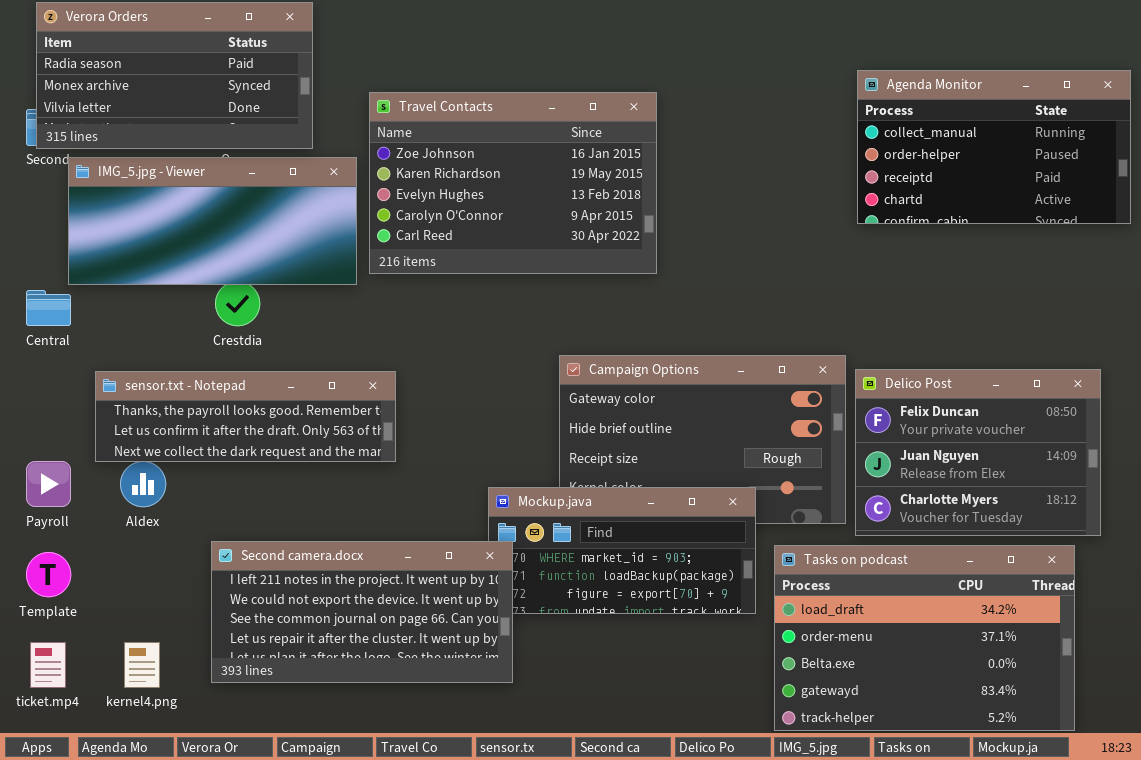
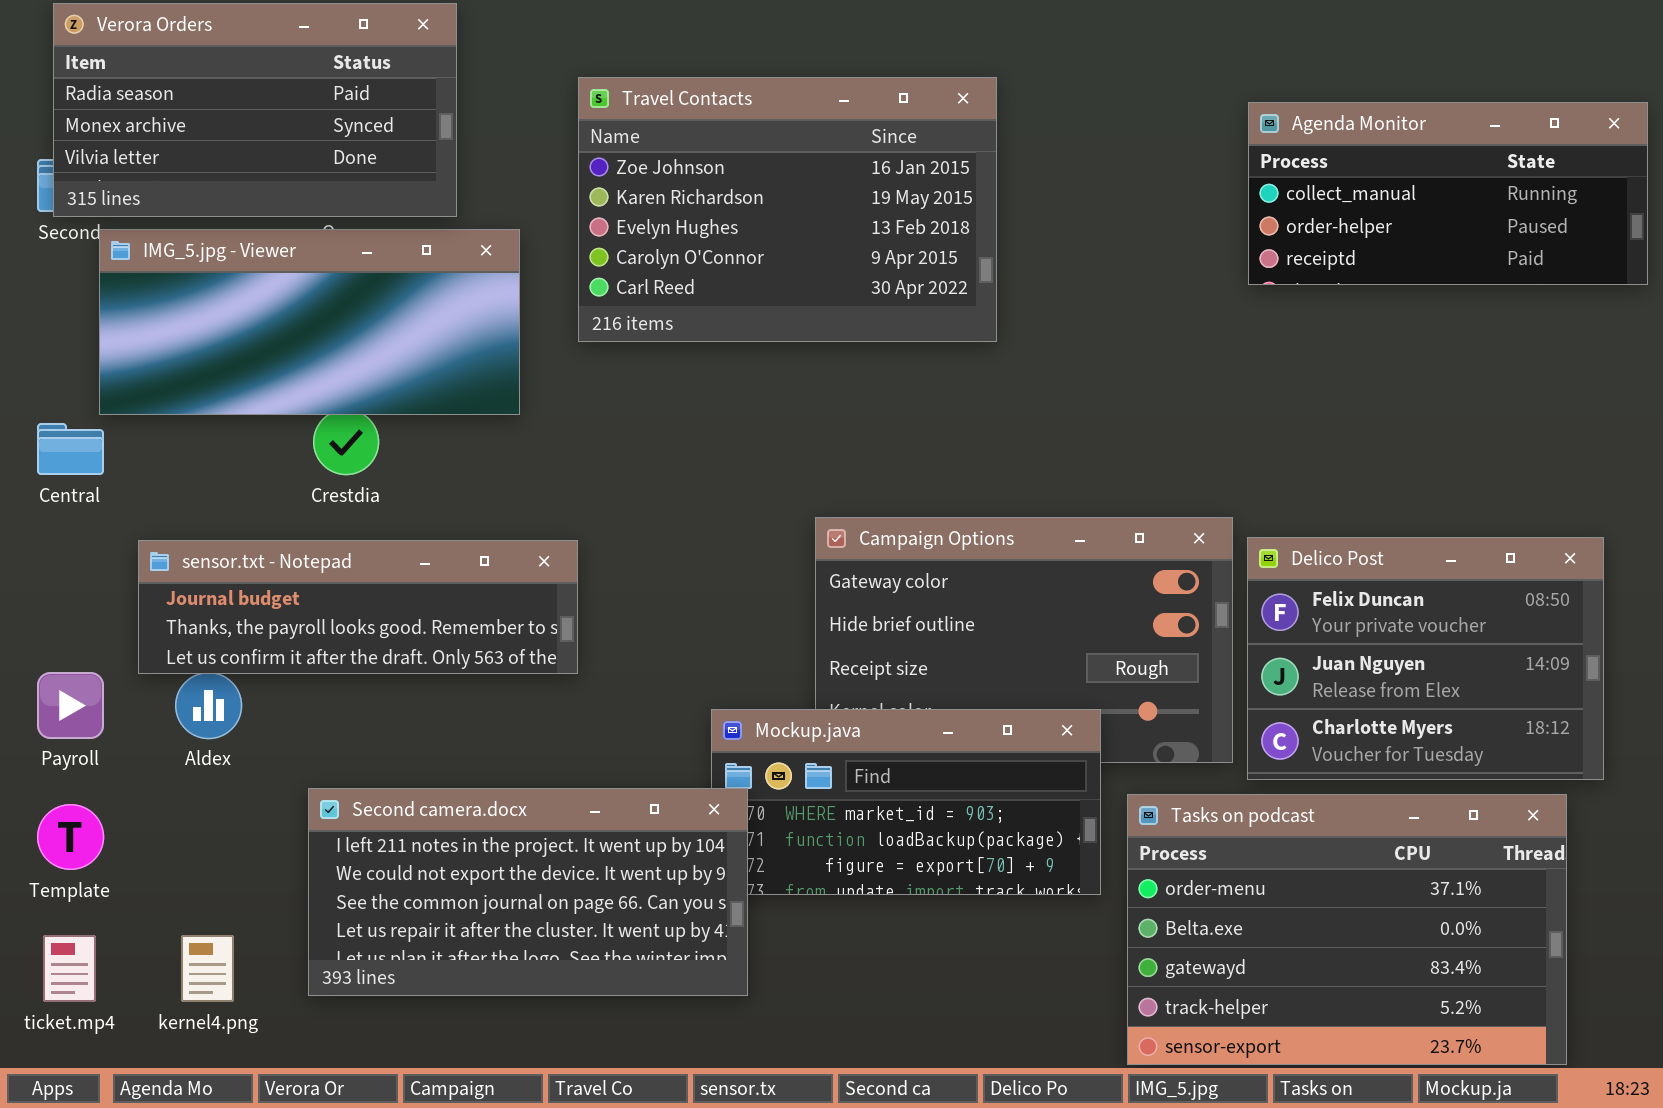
Agenda Monitor: [857,70,1131,224] -> [1248,102,1648,285], resized
Travel Contacts: [369,92,657,274] -> [578,77,997,342], moved
sensor.txt - Notepad: [95,371,396,462] -> [138,540,578,674], scrolled up 1 row
Tasks on podcast: [774,545,1075,731] -> [1127,794,1567,1065], scrolled down 1 row

